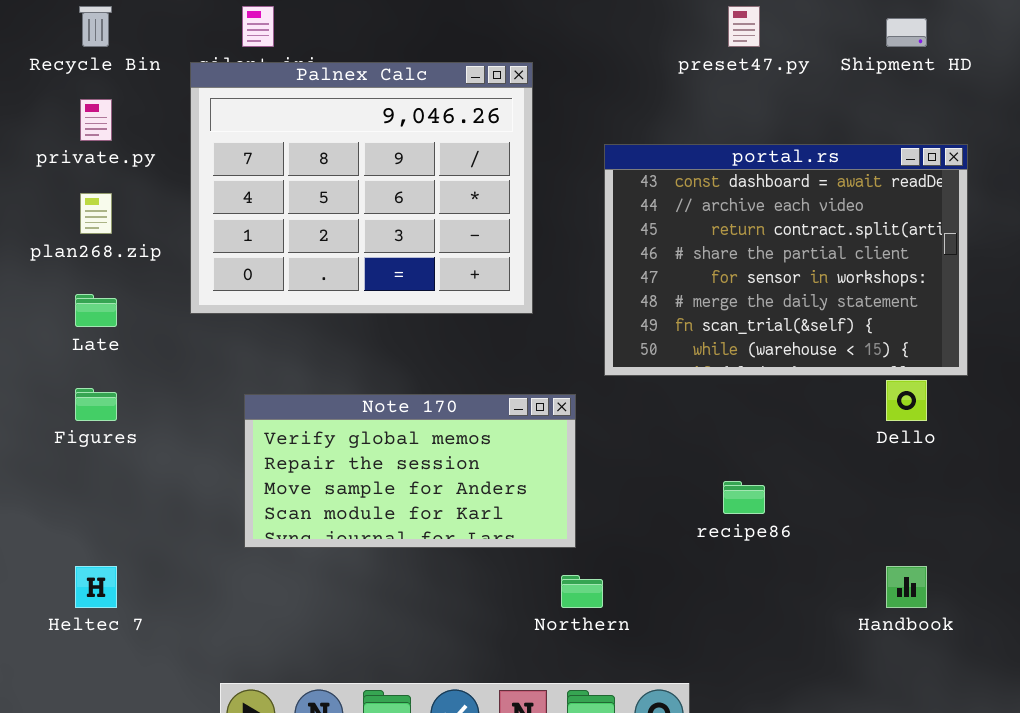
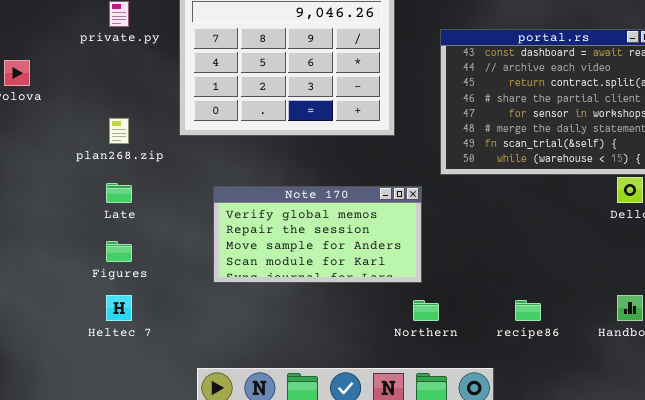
plan268.zip: [80,193,112,234] -> [109,118,129,144], moved
Late: [75,294,117,327] -> [106,183,132,203], moved
Figures: [75,388,117,421] -> [106,241,132,262], moved
recipe86: [723,481,765,514] -> [515,300,541,321], moved

